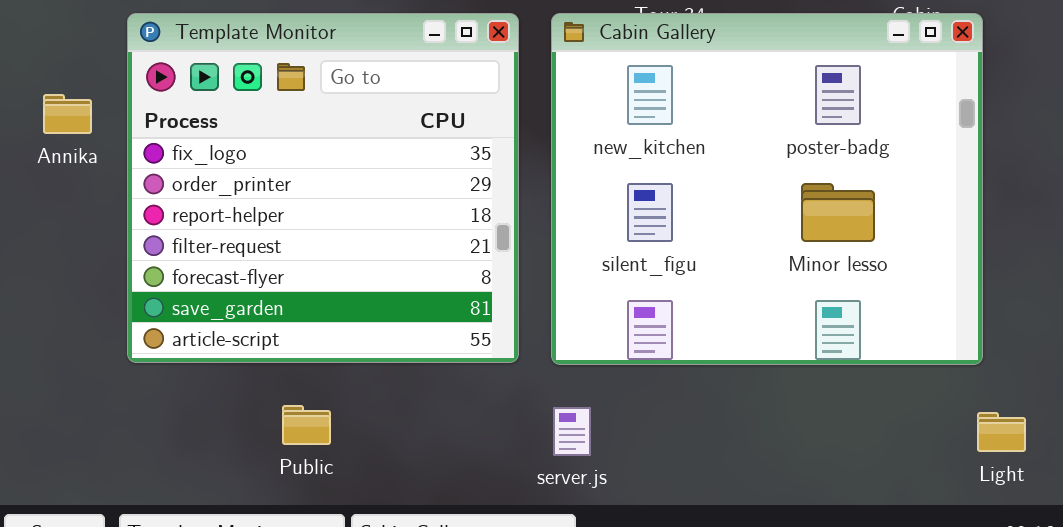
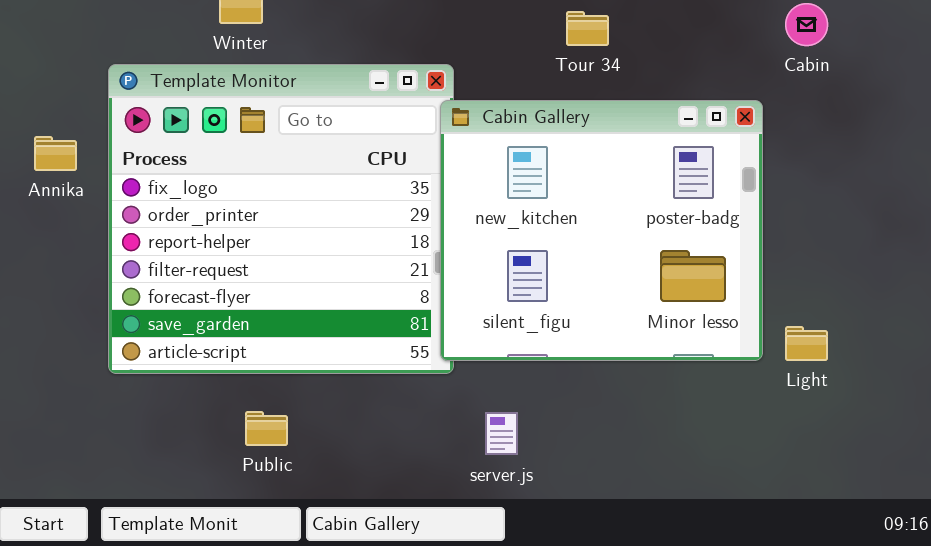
Cabin Gallery: [551,13,983,365] -> [440,100,763,361], moved, resized
Light: [977,412,1026,452] -> [785,326,828,361], moved

